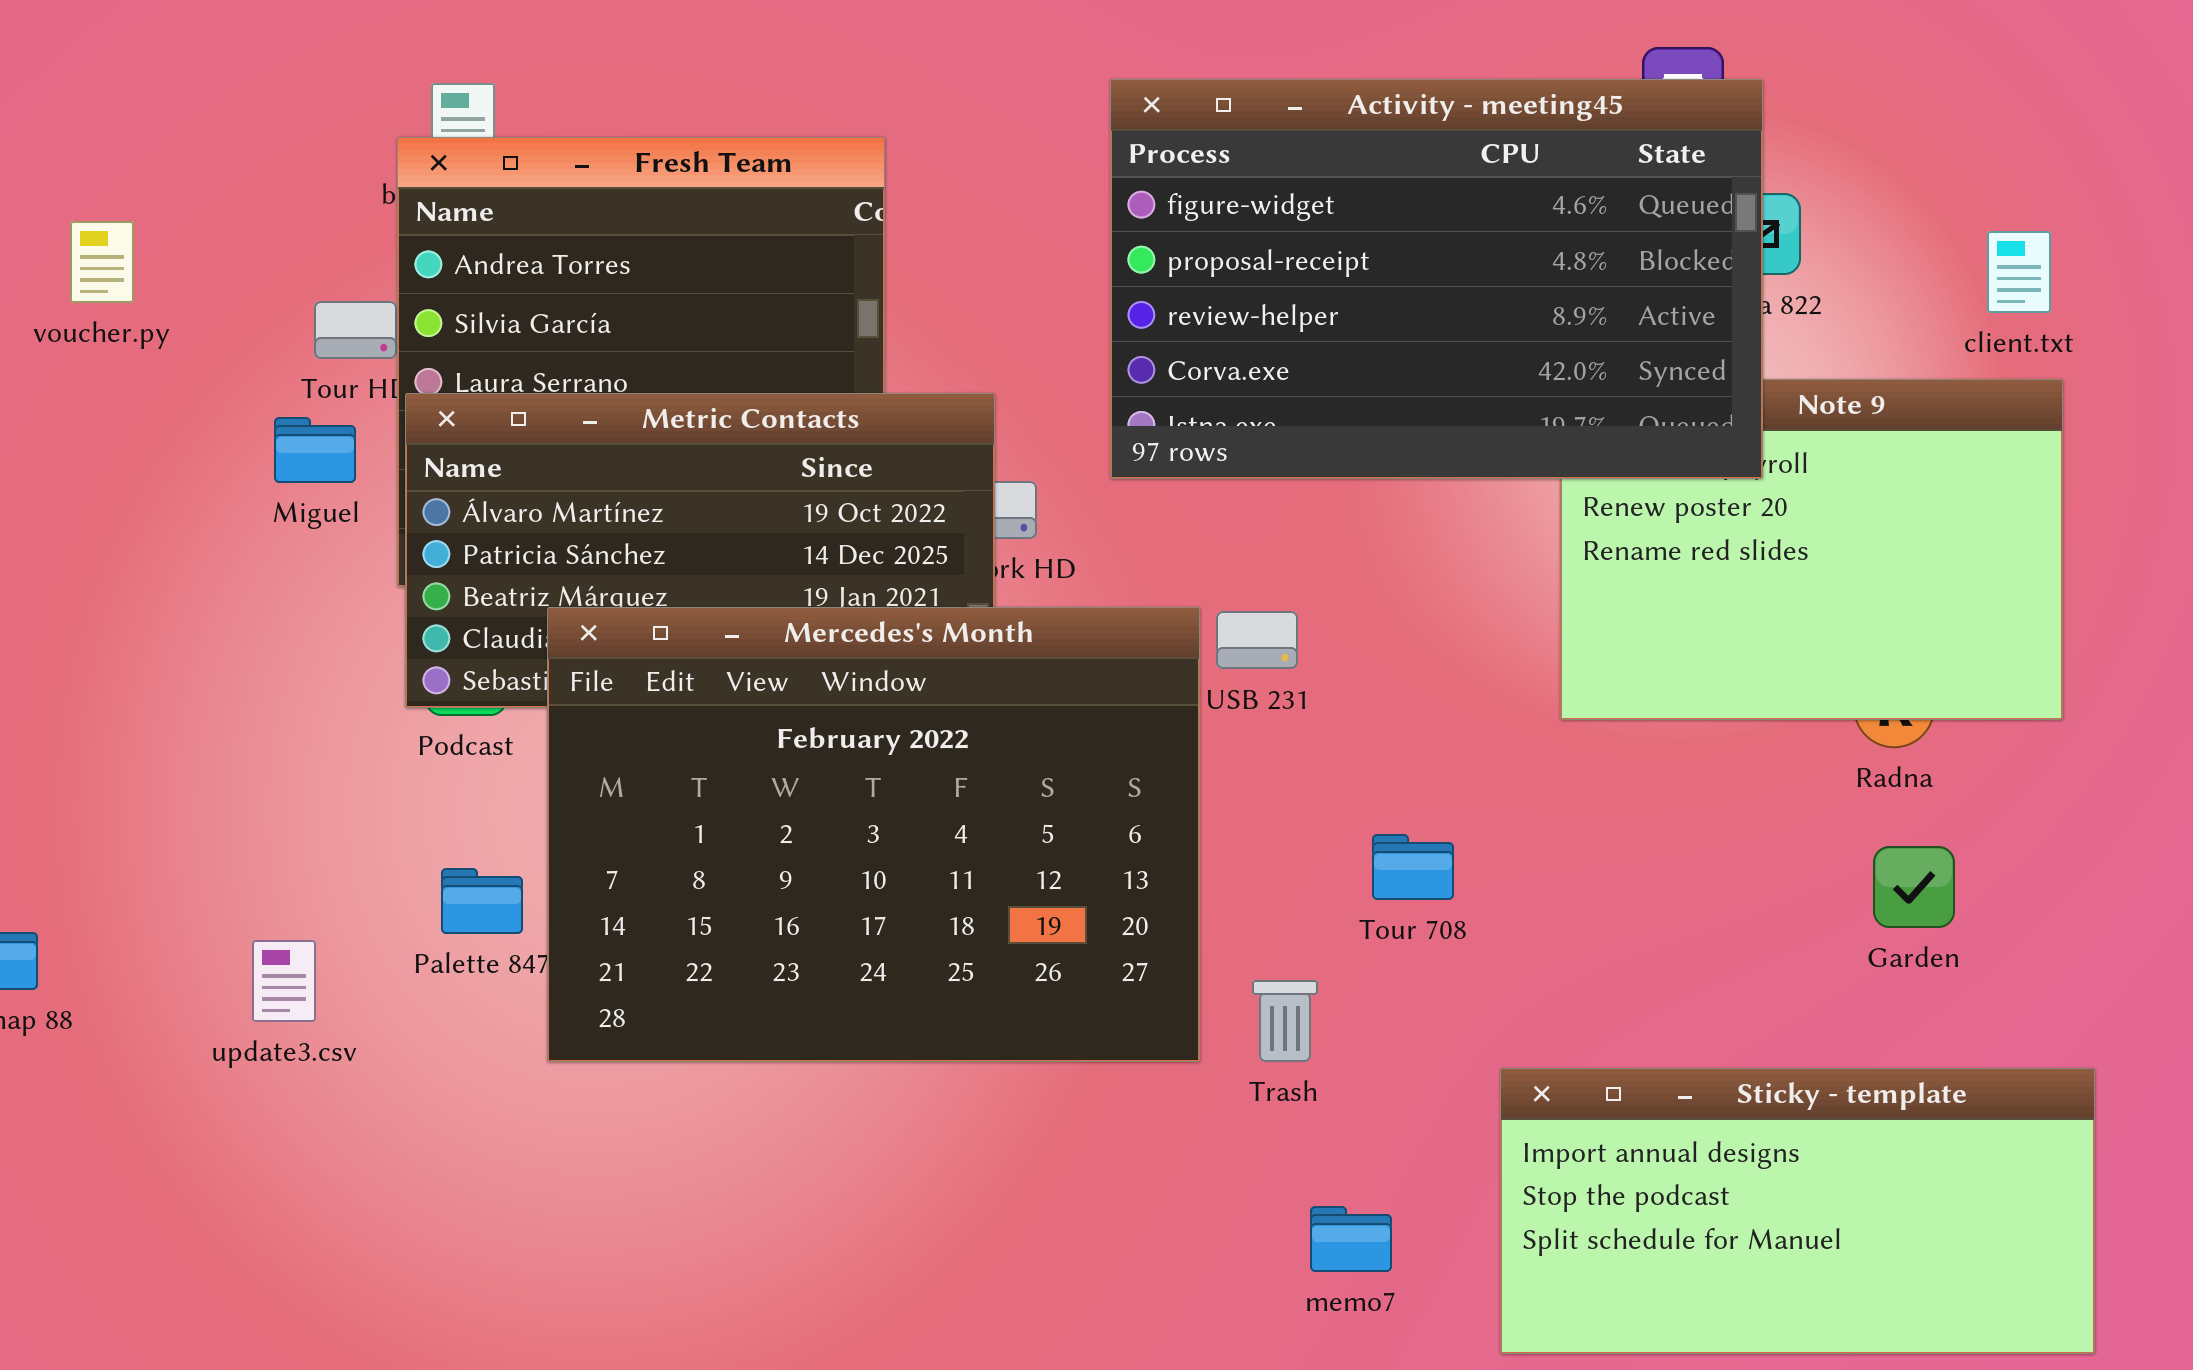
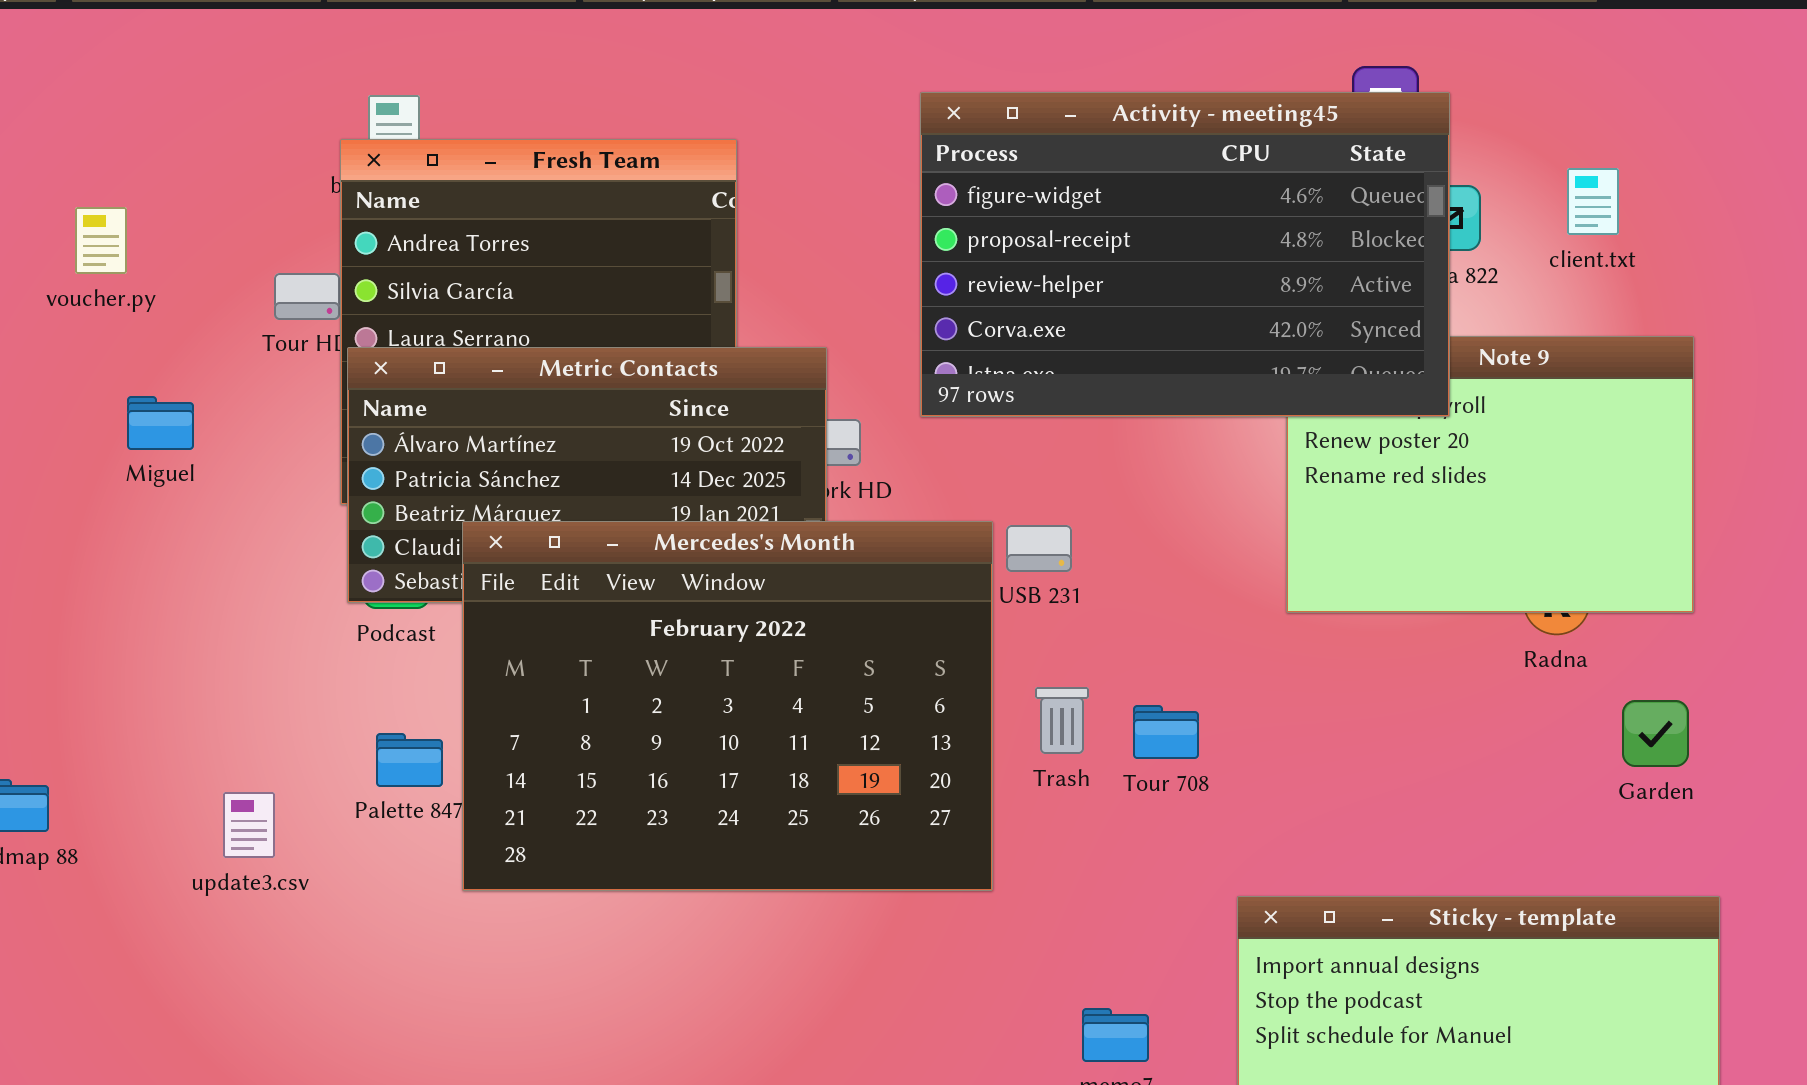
client.txt: [1987,231,2051,313] -> [1567,168,1619,235], moved
Miguel: [274,417,356,483] -> [127,396,194,450], moved
Garden: [1873,846,1955,928] -> [1622,700,1689,767], moved
Trash: [1252,980,1318,1062] -> [1035,687,1089,754], moved

